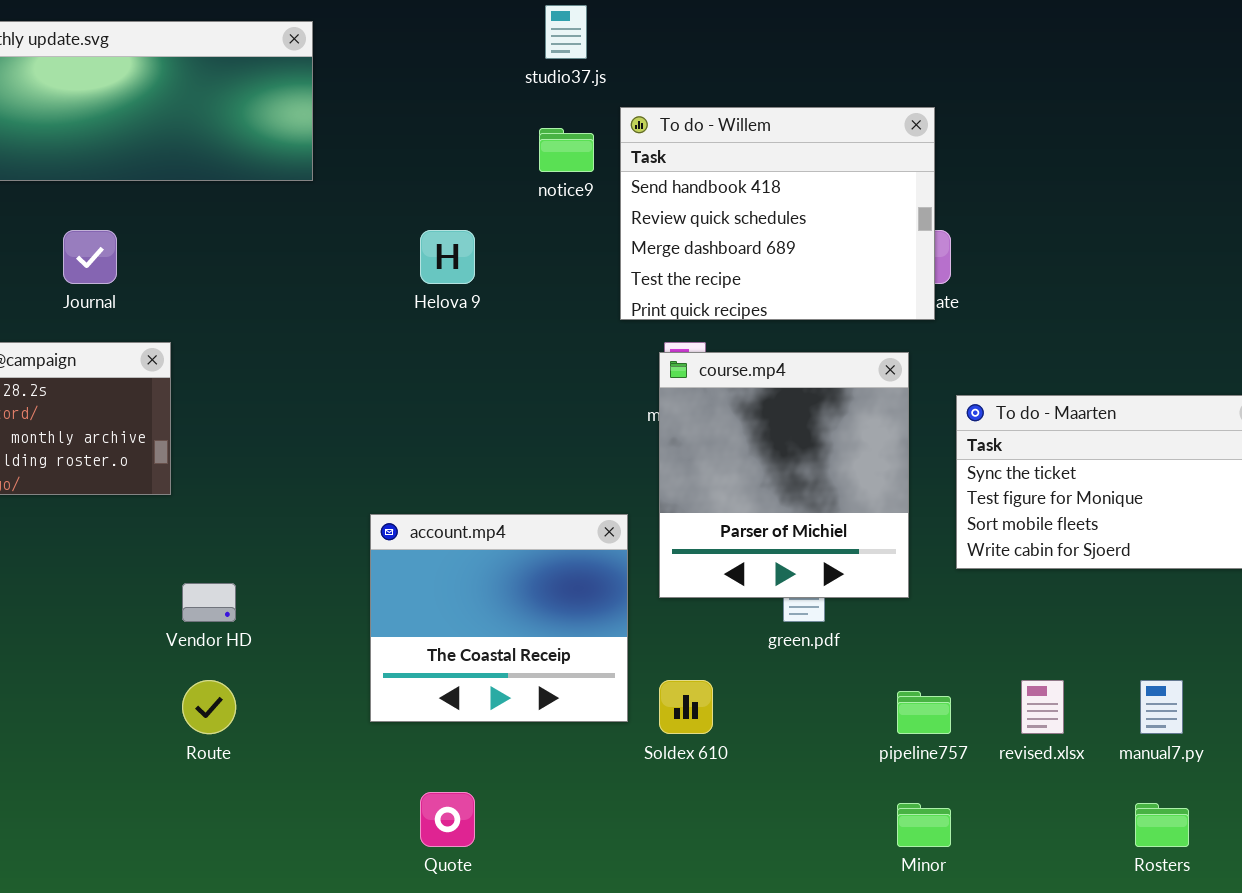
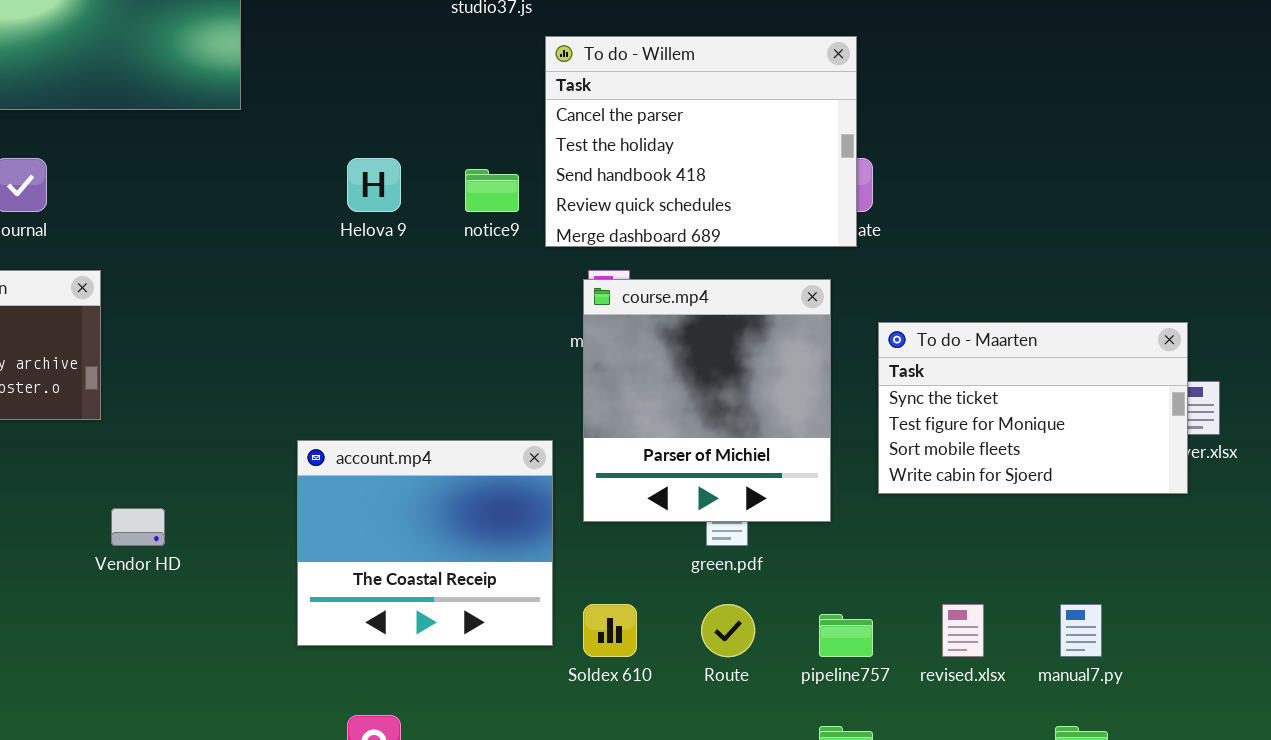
To do - Willem: [620,107,935,320] -> [545,36,857,247], scrolled up 2 rows
notice9: [539,128,594,172] -> [465,169,519,212], moved
Route: [182,680,236,734] -> [701,604,755,657], moved

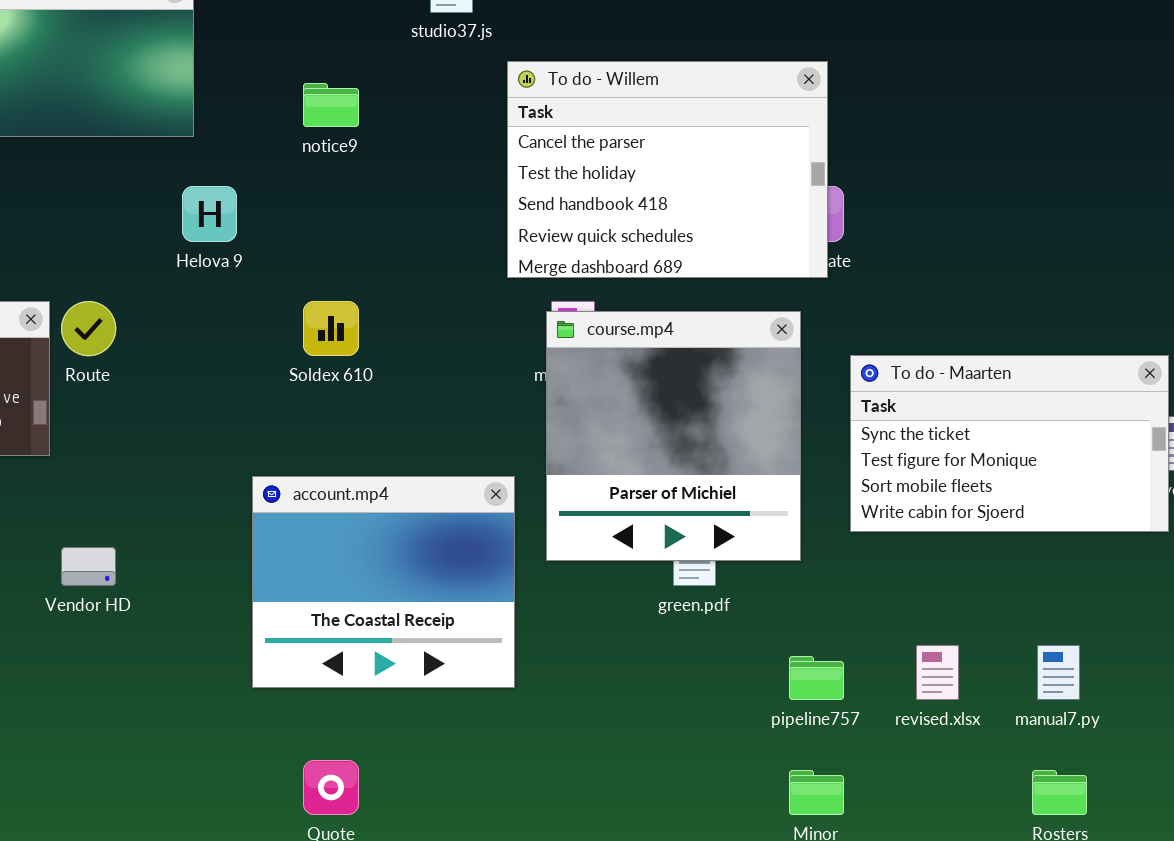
Helova 9: [347,158,401,212] -> [182,186,237,242], moved
notice9: [465,169,519,212] -> [303,83,359,127], moved
Soldex 610: [583,604,637,657] -> [303,301,359,356], moved
Route: [701,604,755,657] -> [61,301,116,356], moved

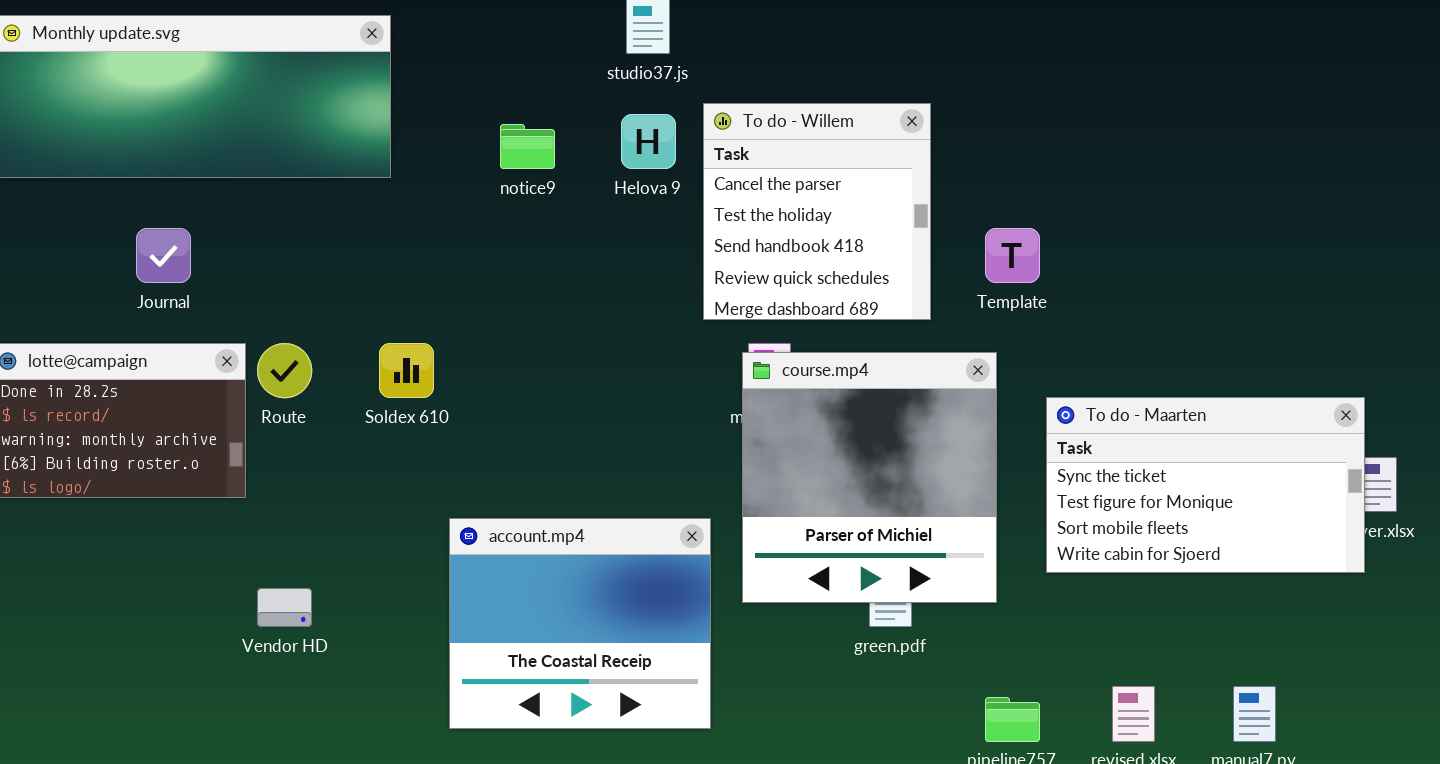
To do - Willem: [507,61,828,278] -> [703,103,931,320], resized
Helova 9: [182,186,237,242] -> [621,114,676,169], moved
Soldex 610: [303,301,359,356] -> [379,343,434,398], moved

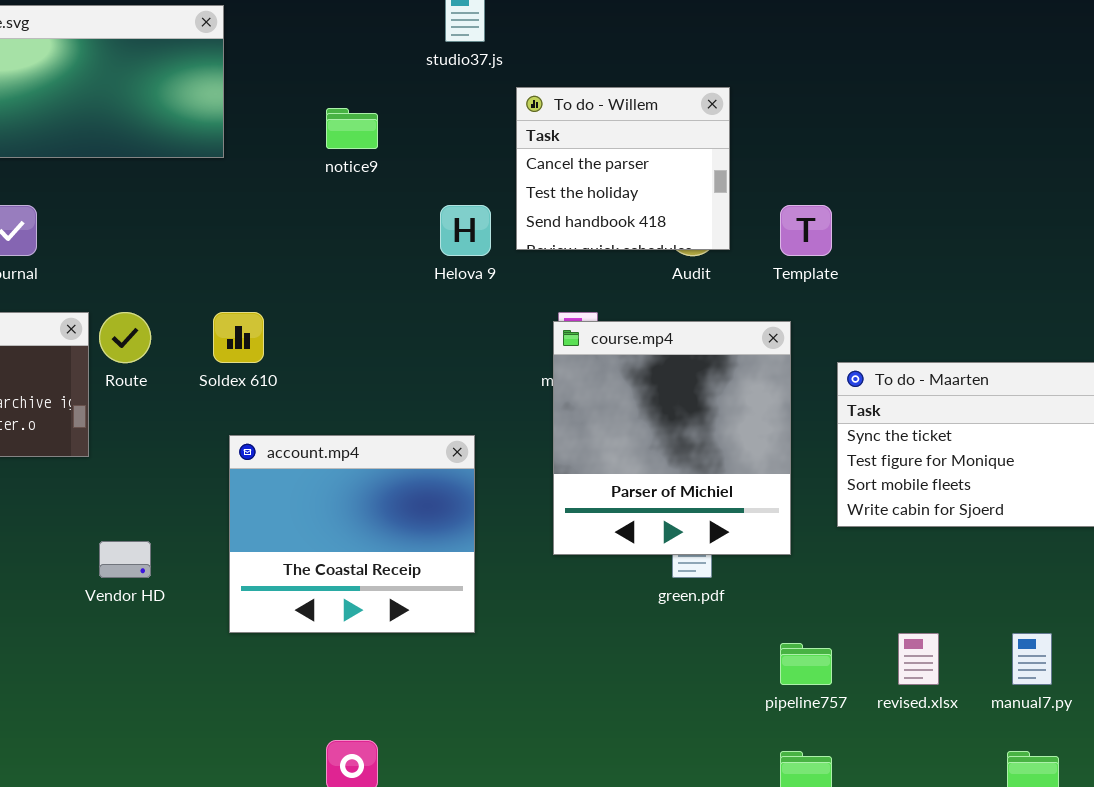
To do - Willem: [703,103,931,320] -> [516,87,730,250], resized
Helova 9: [621,114,676,169] -> [440,205,491,256], moved
account.mp4: [449,518,711,729] -> [229,435,475,633], moved

